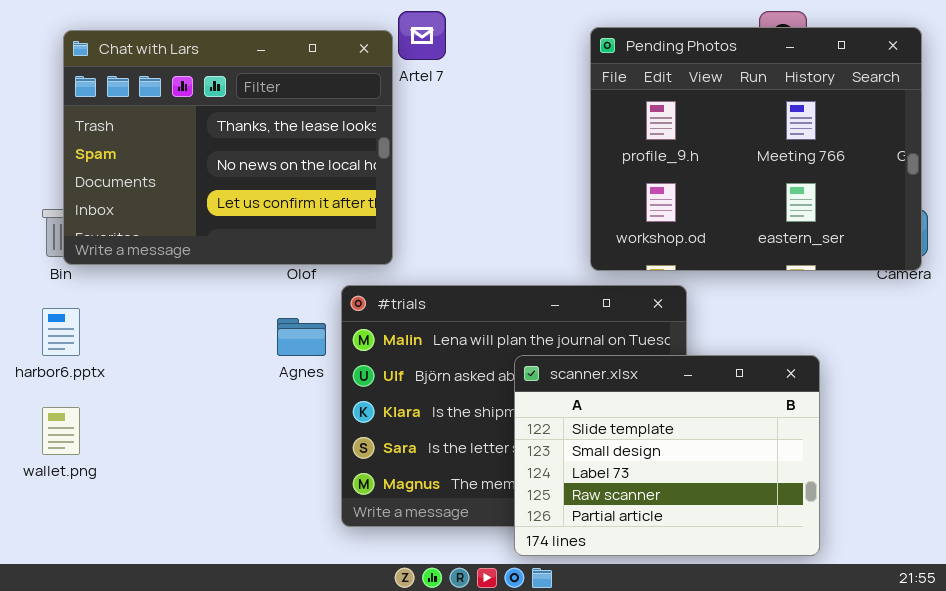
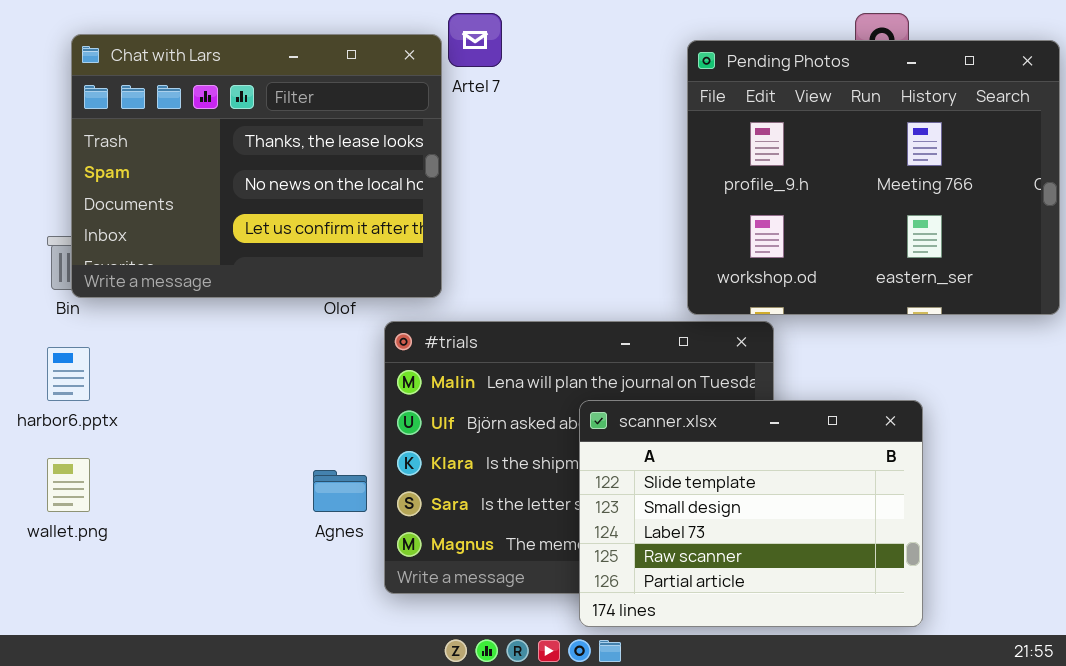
Pending Photos: [590,27,922,271] -> [687,40,1060,315], moved
Agnes: [277,318,326,356] -> [313,470,367,512], moved

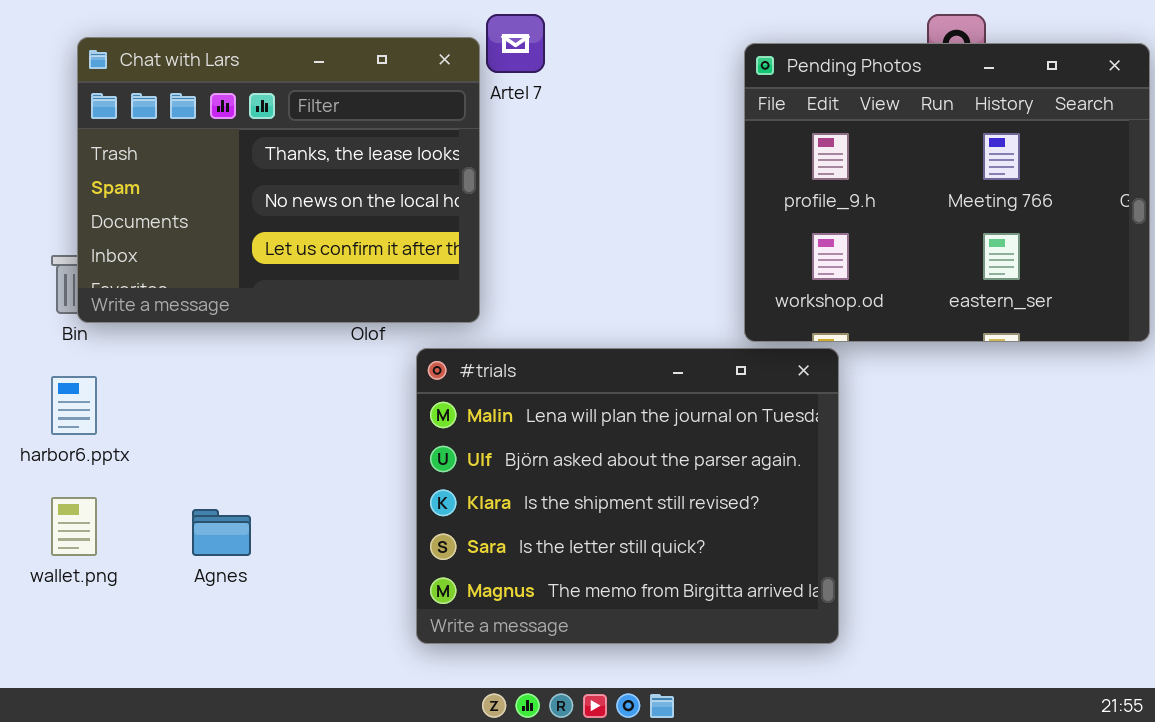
scanner.xlsx: [579,400,923,627] -> none, closed
Agnes: [313,470,367,512] -> [192,509,251,556], moved

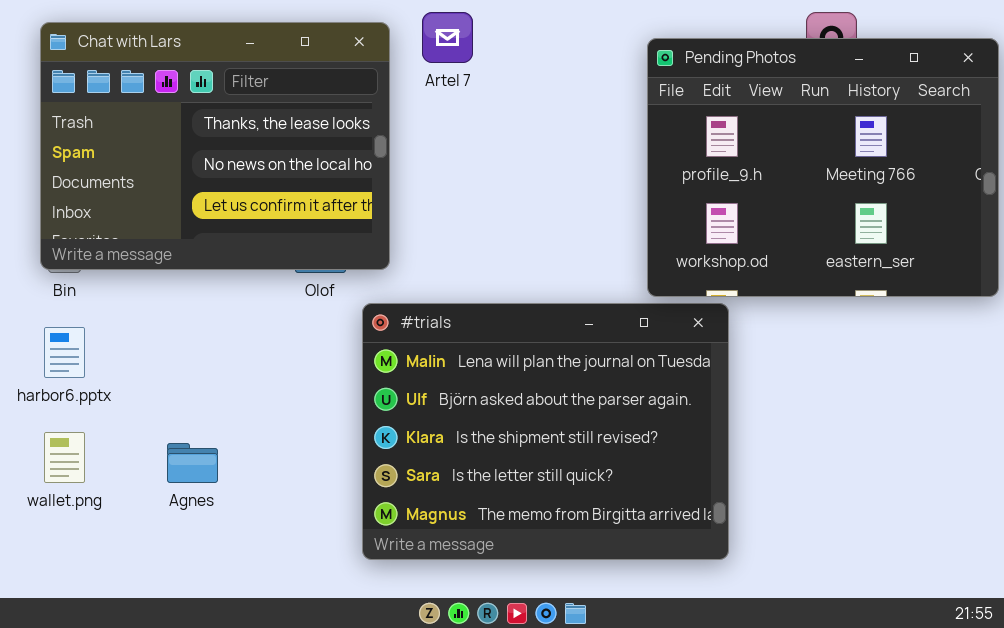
Chat with Lars: [77,37,480,323] -> [40,22,390,270], moved

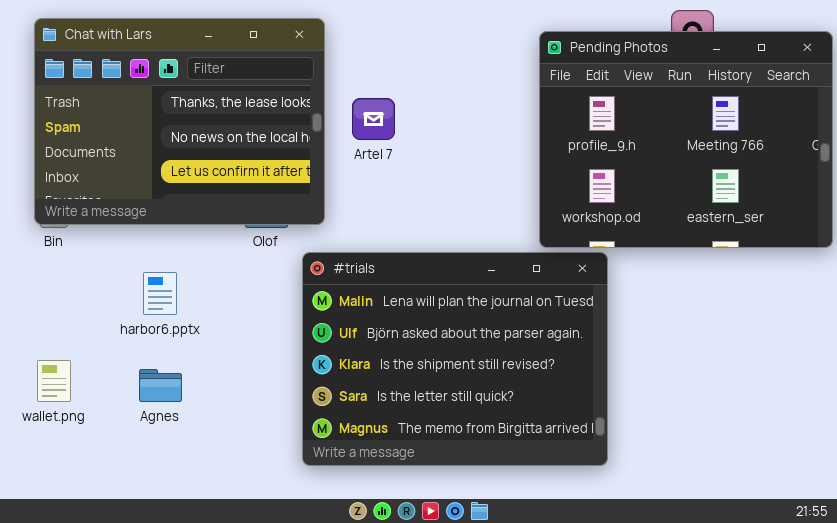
Artel 7: [422,12,473,63] -> [352,98,395,140], moved
harbor6.pptx: [44,327,85,378] -> [143,272,177,315], moved

